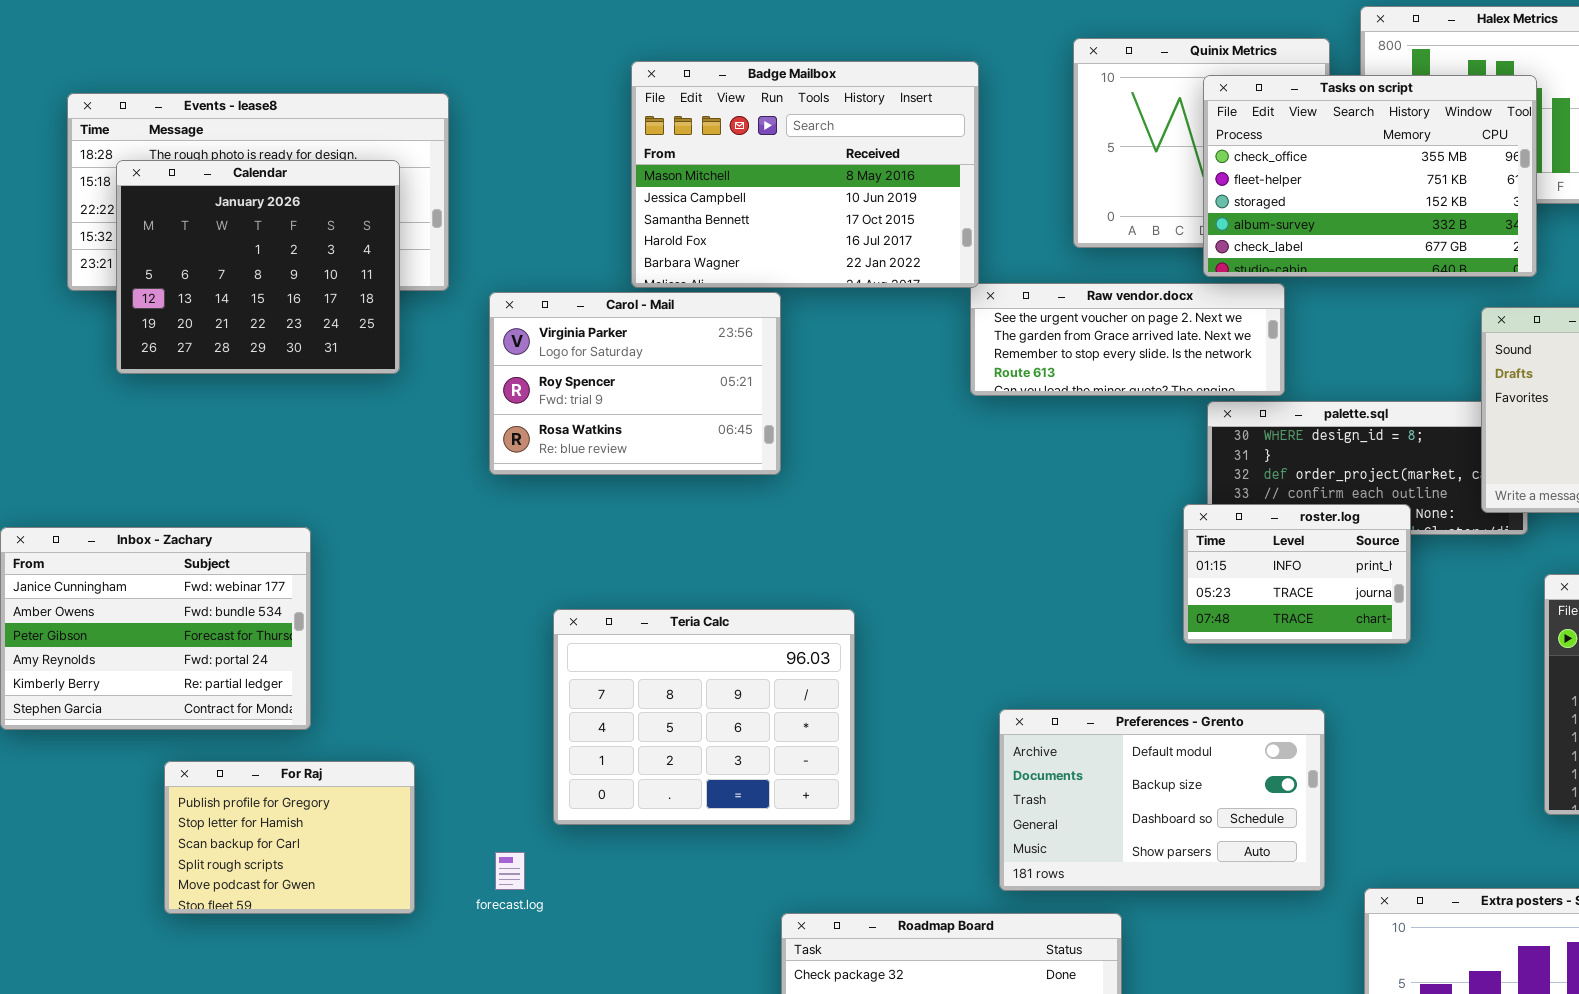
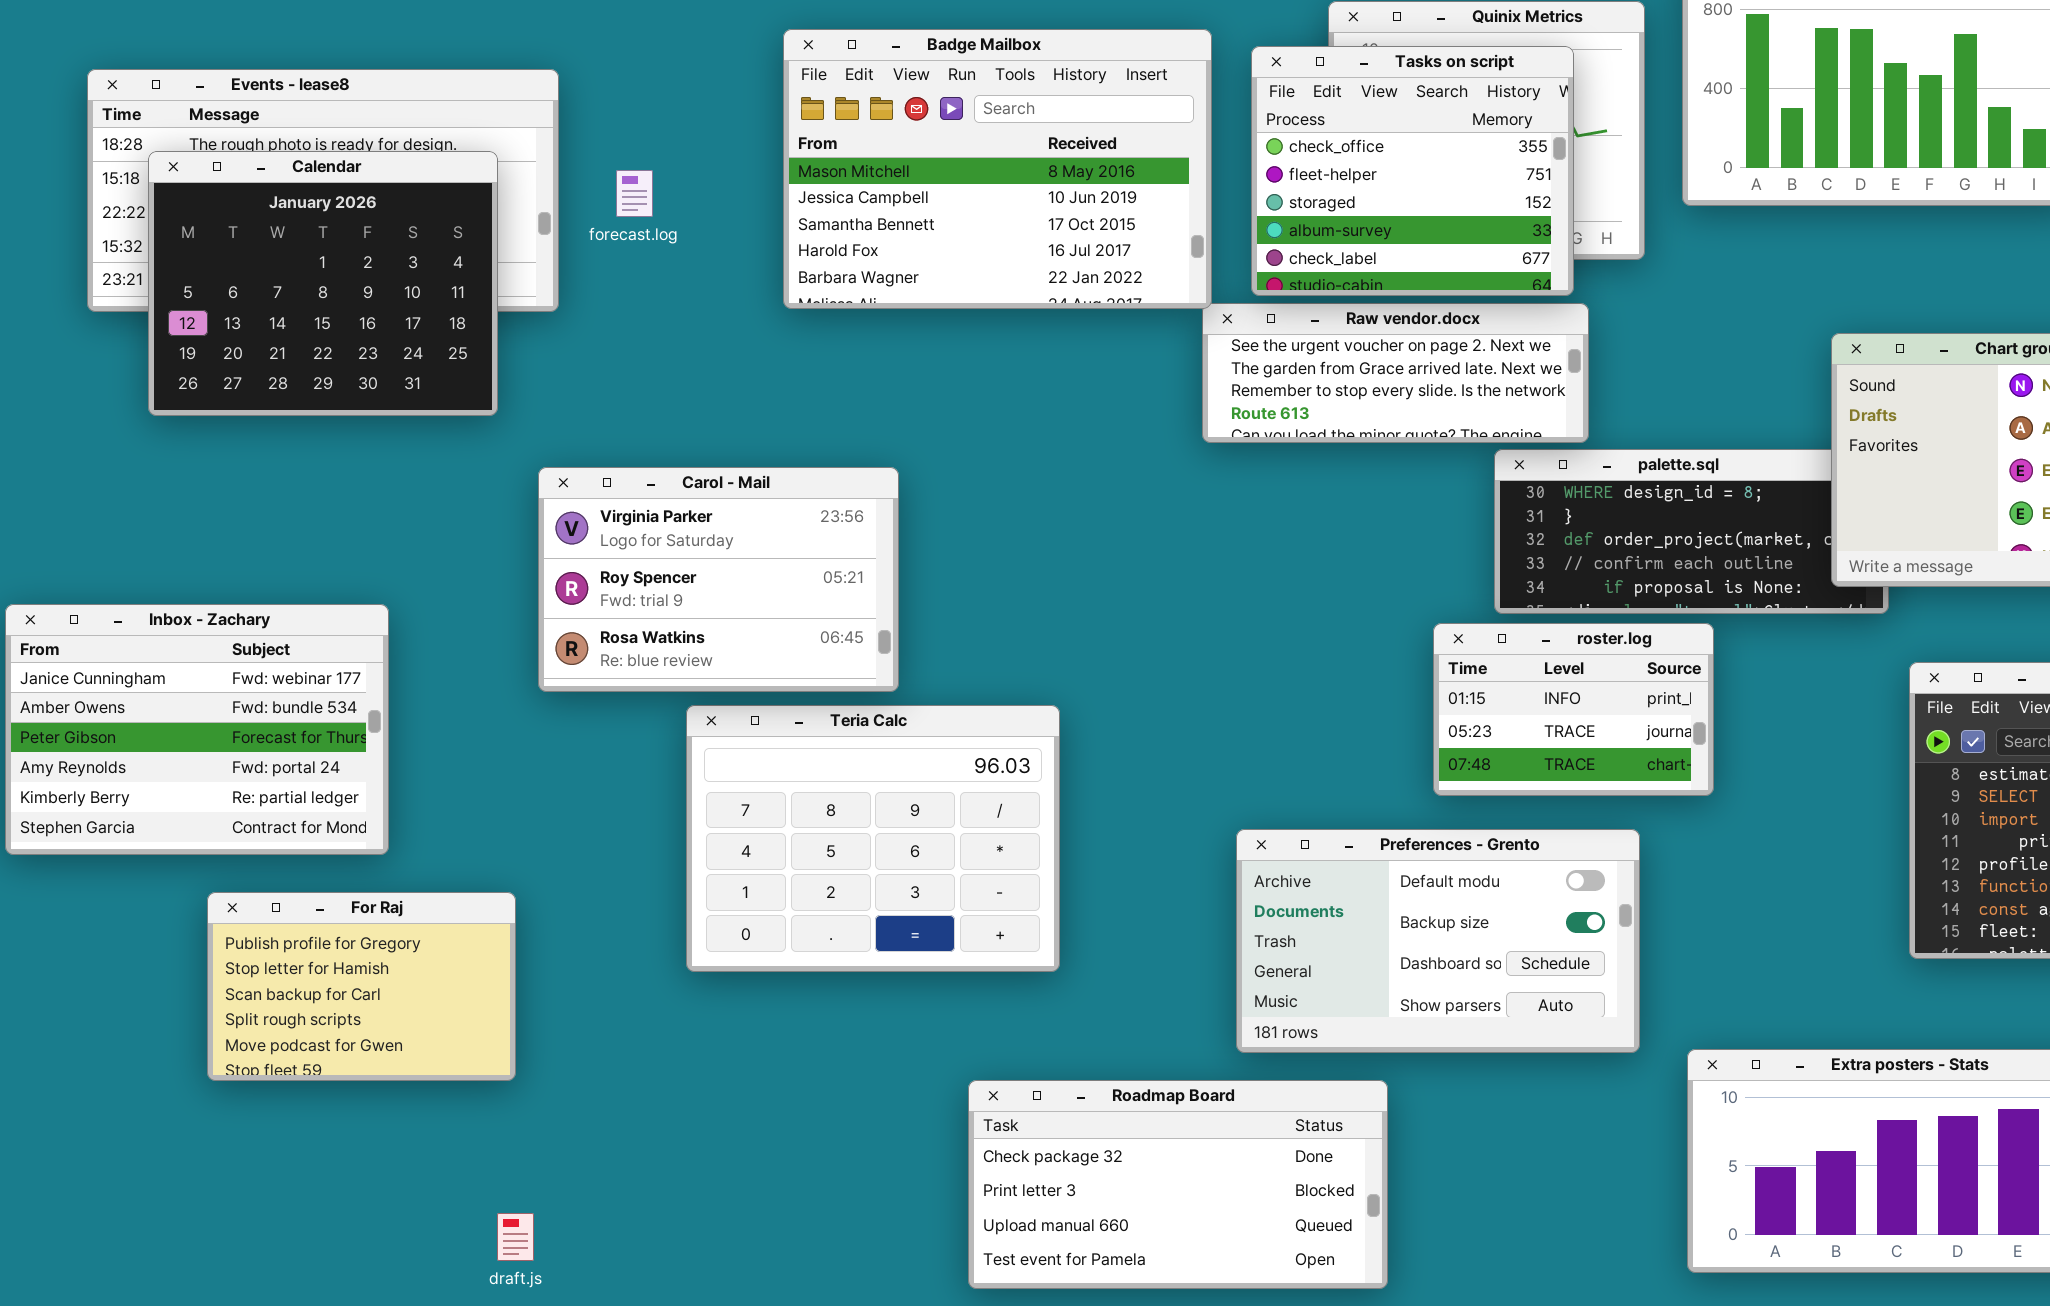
Tasks on script: [1203,75,1537,277] -> [1251,46,1574,296], moved, resized
Carol - Mail: [489,292,781,475] -> [538,467,899,692], moved
roster.log: [1183,504,1411,644] -> [1433,623,1714,796], moved
forecast.log: [495,852,525,890] -> [616,170,653,217], moved

